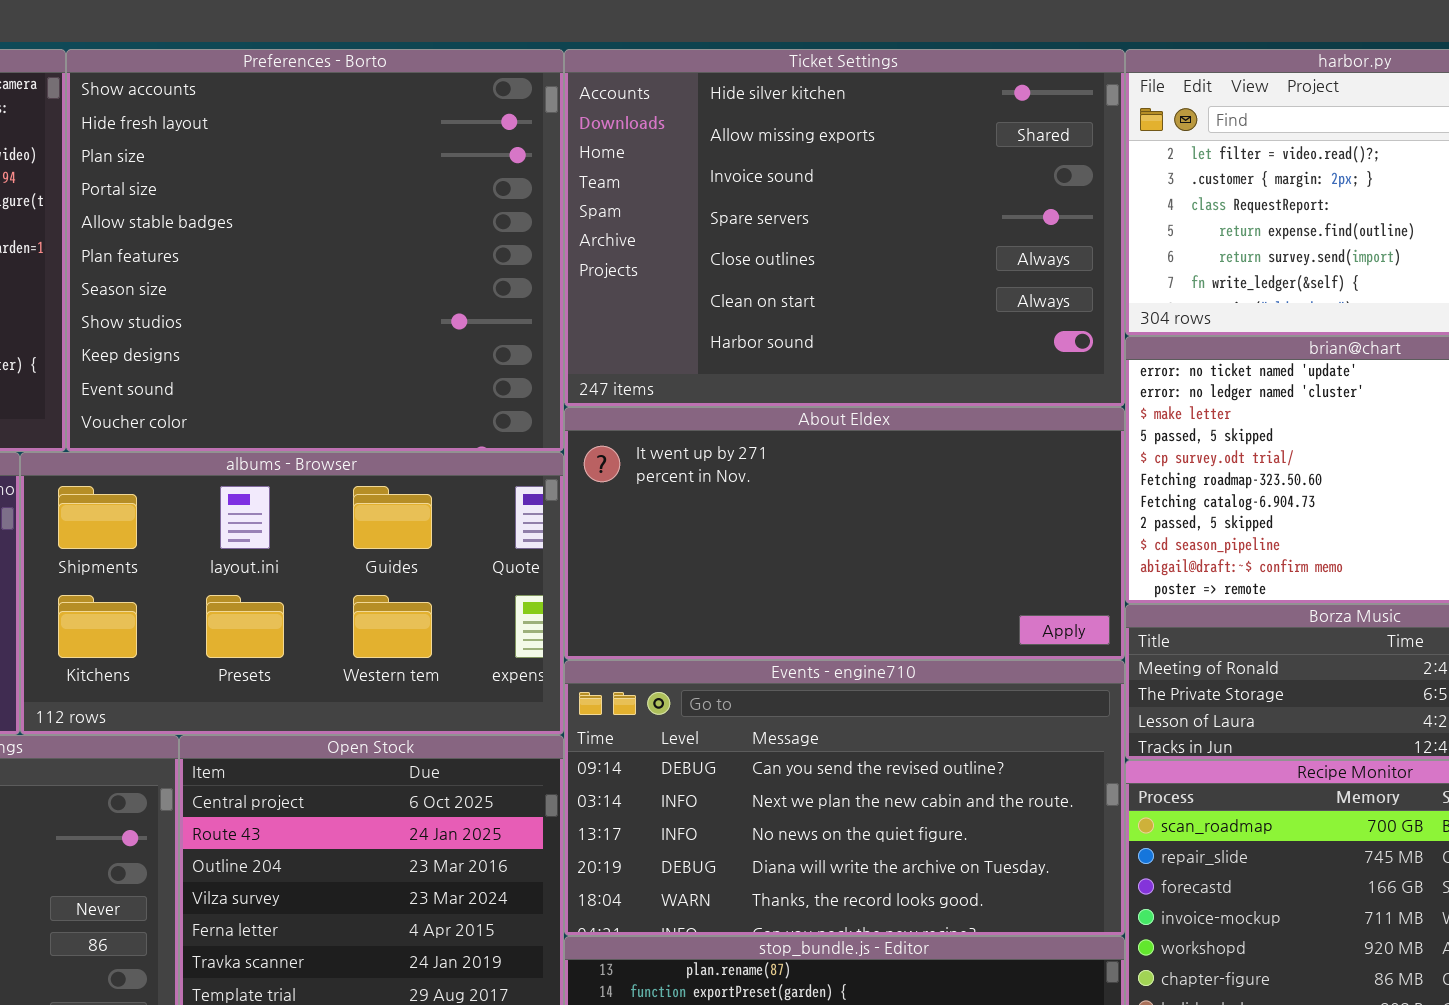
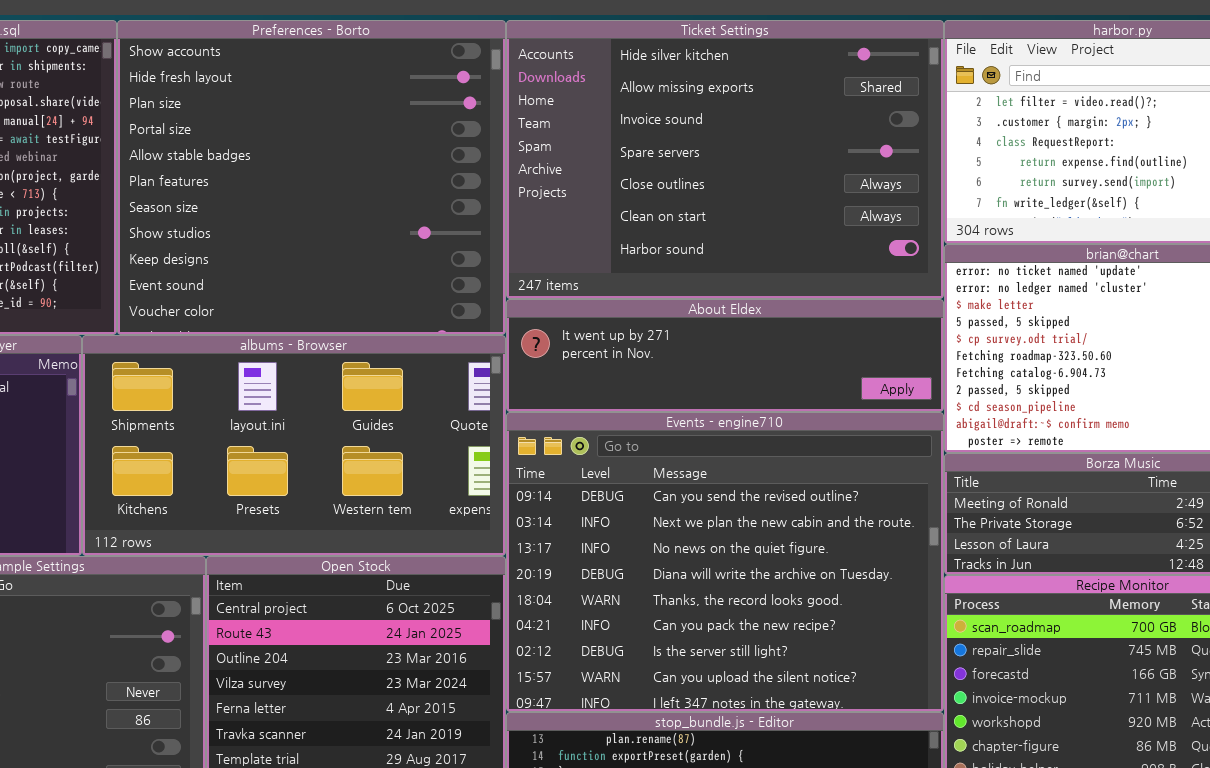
About Eldex: [564,407,1125,660] -> [506,299,944,412], resized
Events - engine710: [564,660,1125,936] -> [506,412,944,712], resized

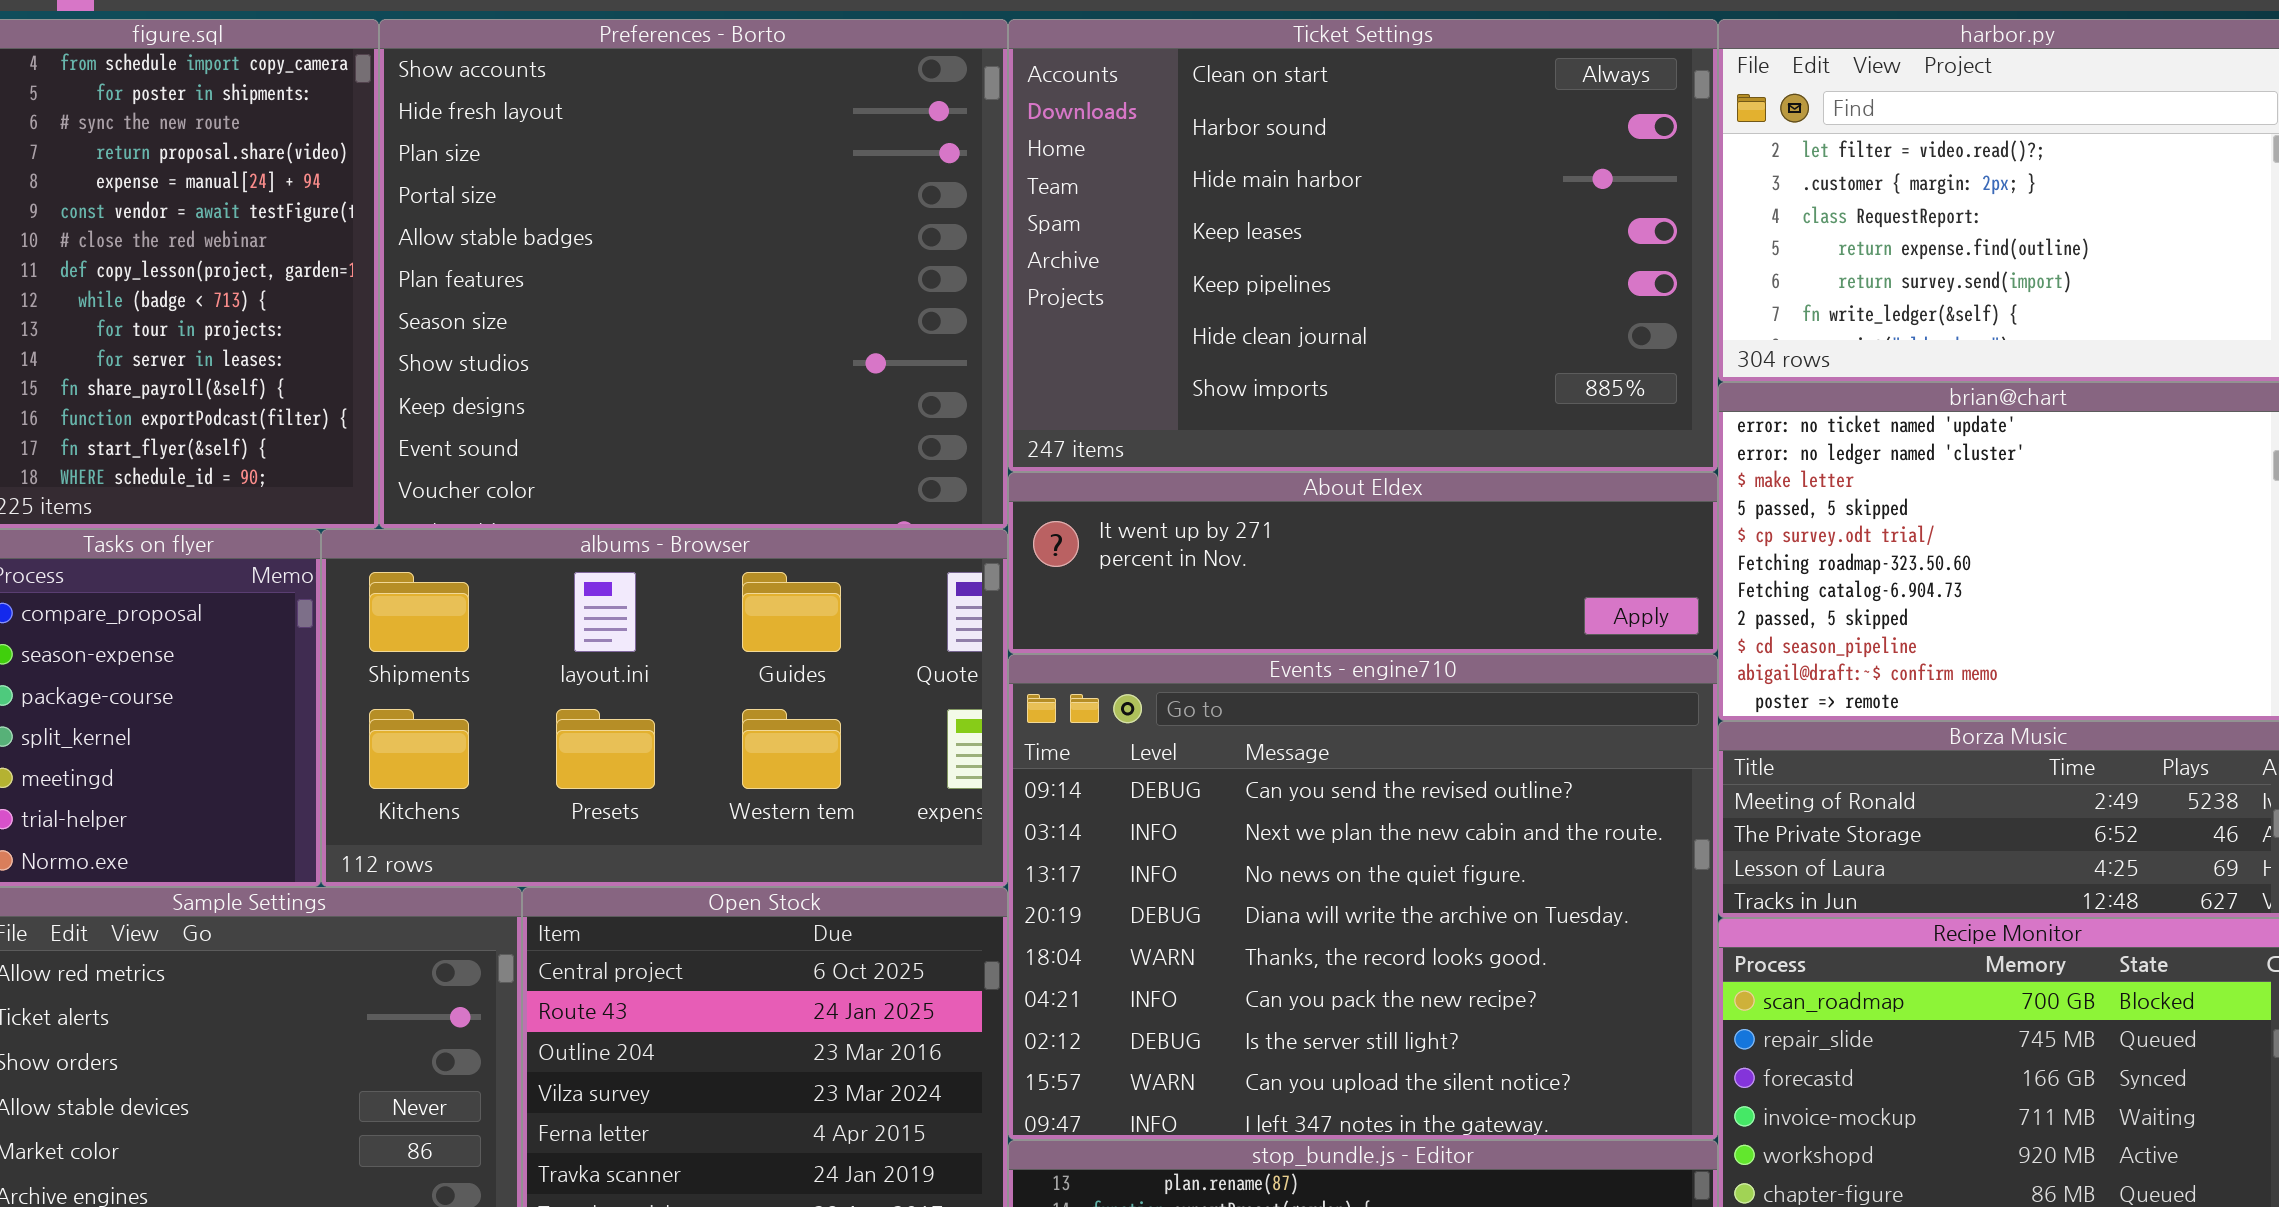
Ticket Settings: [506,20,944,299] -> [1008,19,1718,472], scrolled down 5 rows

